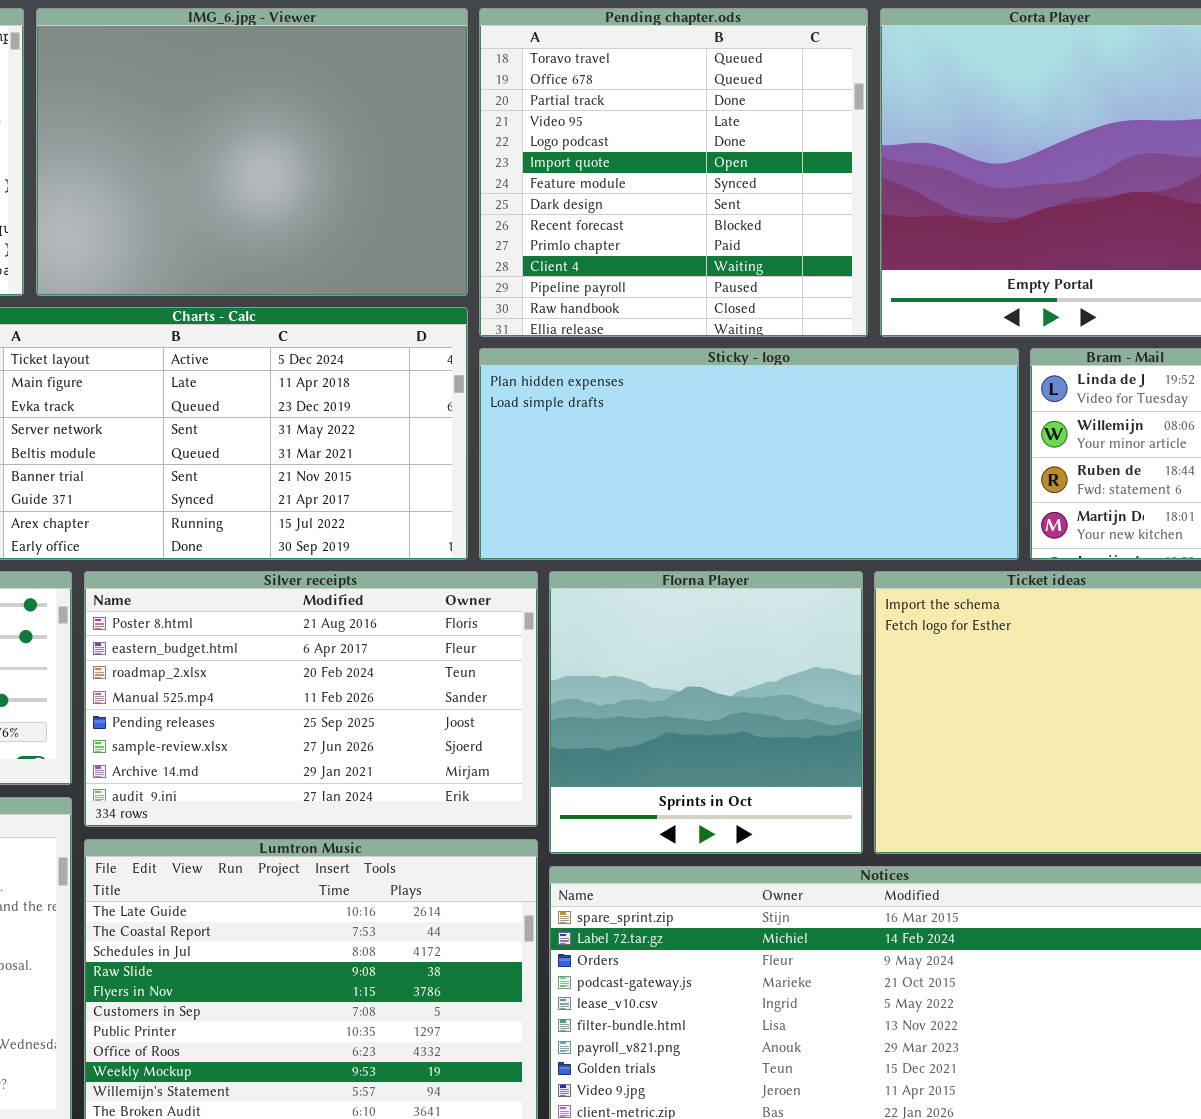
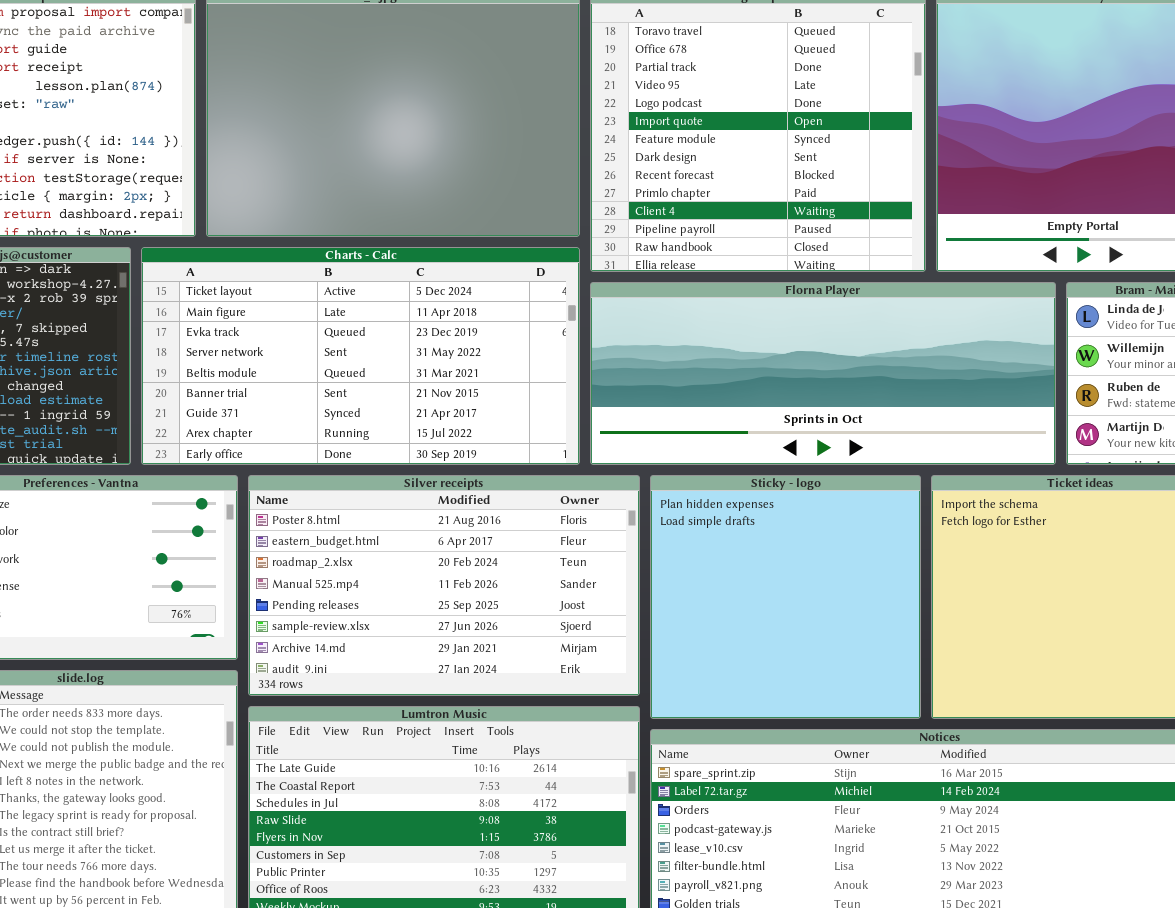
Sticky - logo: [479,348,1019,560] -> [650,475,921,719], moved, resized
Florna Player: [549,571,863,854] -> [590,282,1056,465], moved, resized

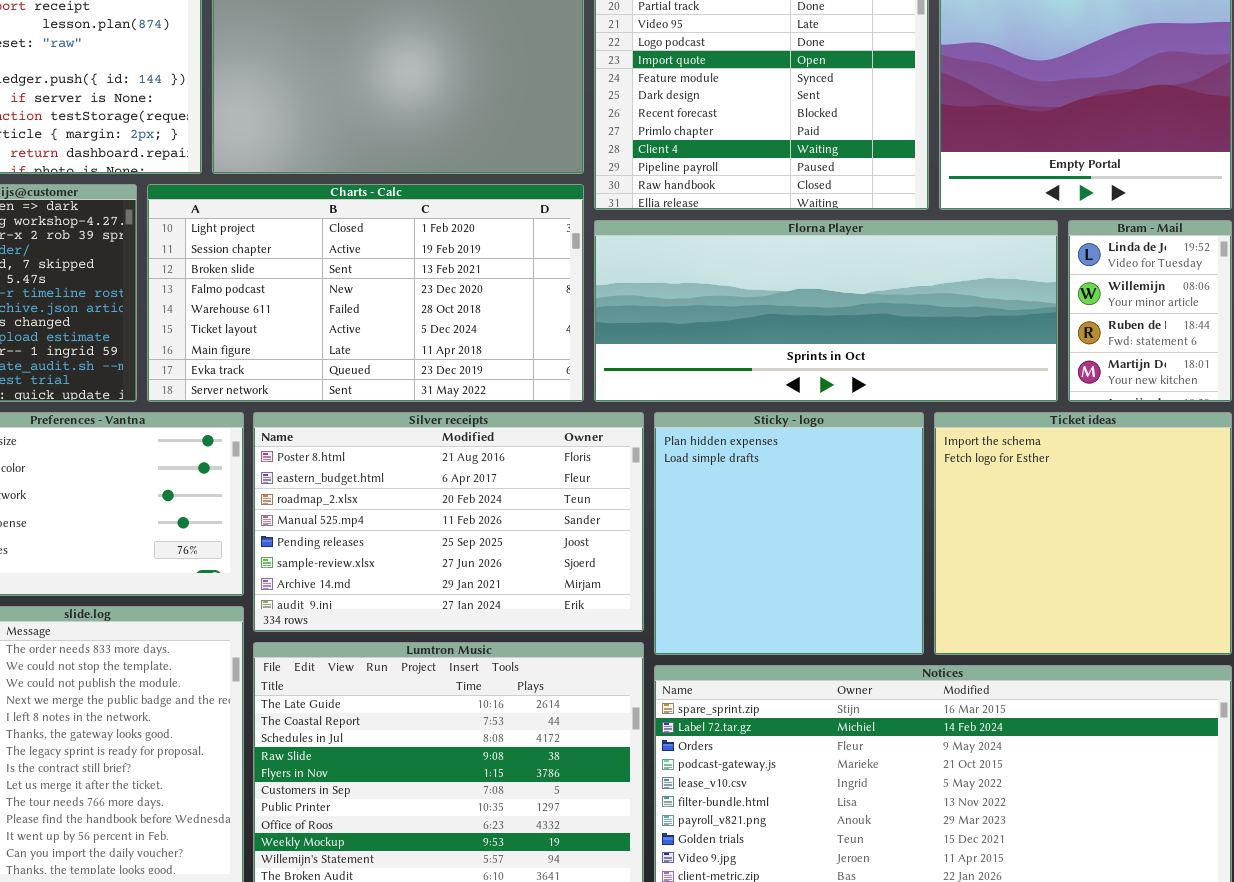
Charts - Calc: [141,247,580,465] -> [147,184,584,402], scrolled up 5 rows

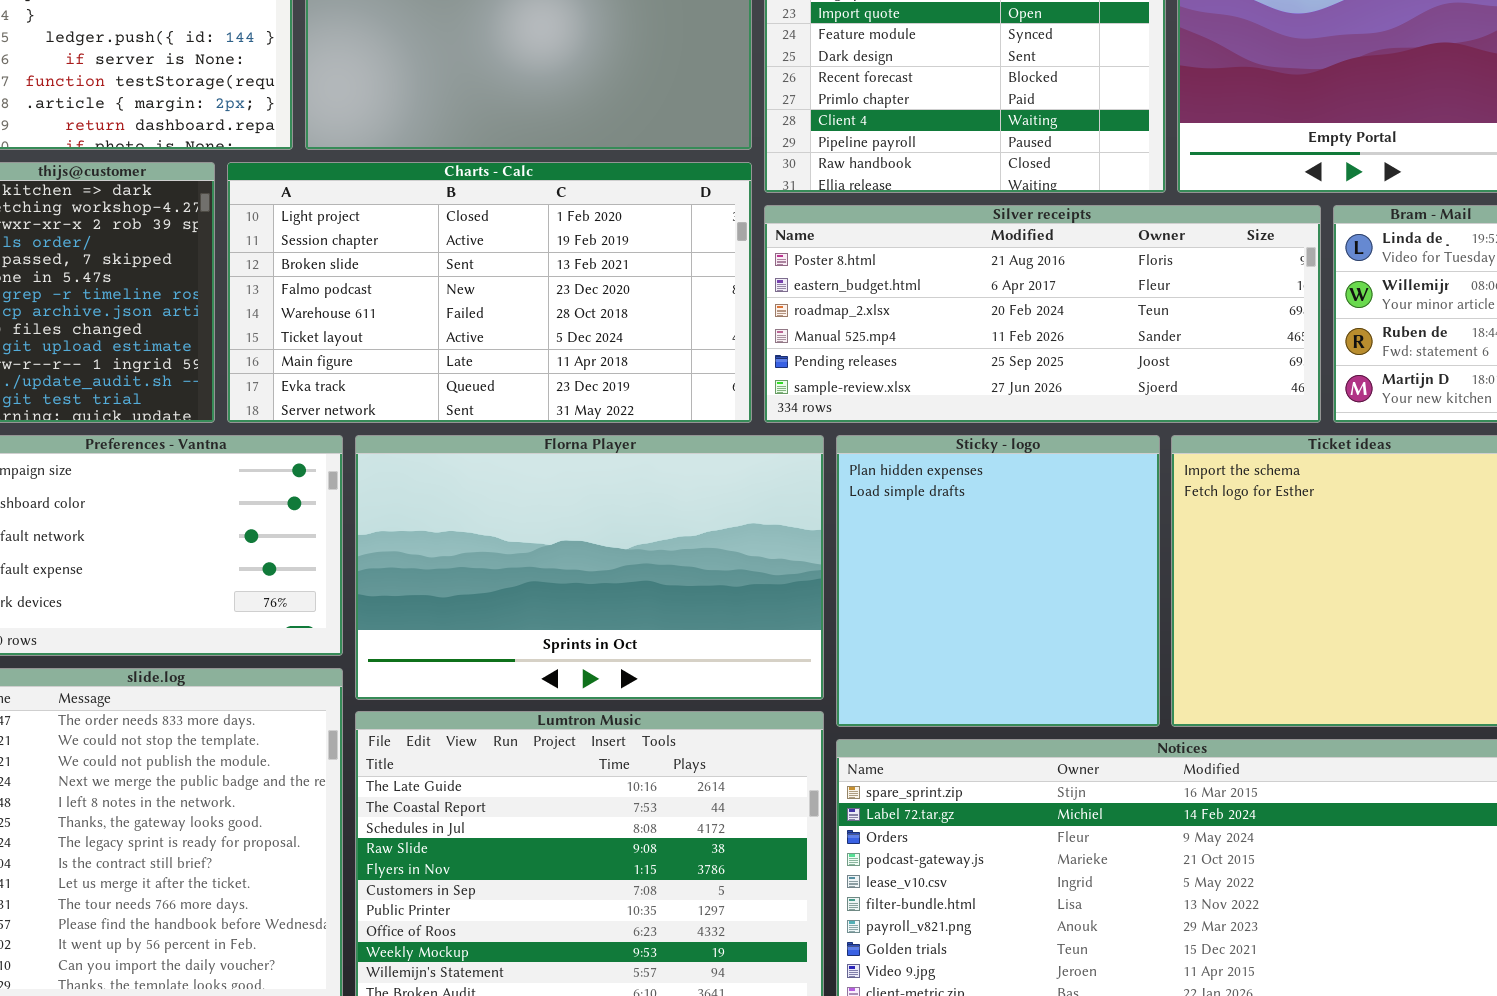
Florna Player: [594,220,1058,402] -> [355,435,824,700], moved, resized
Silver receipts: [253,412,644,632] -> [764,205,1321,423], moved, resized

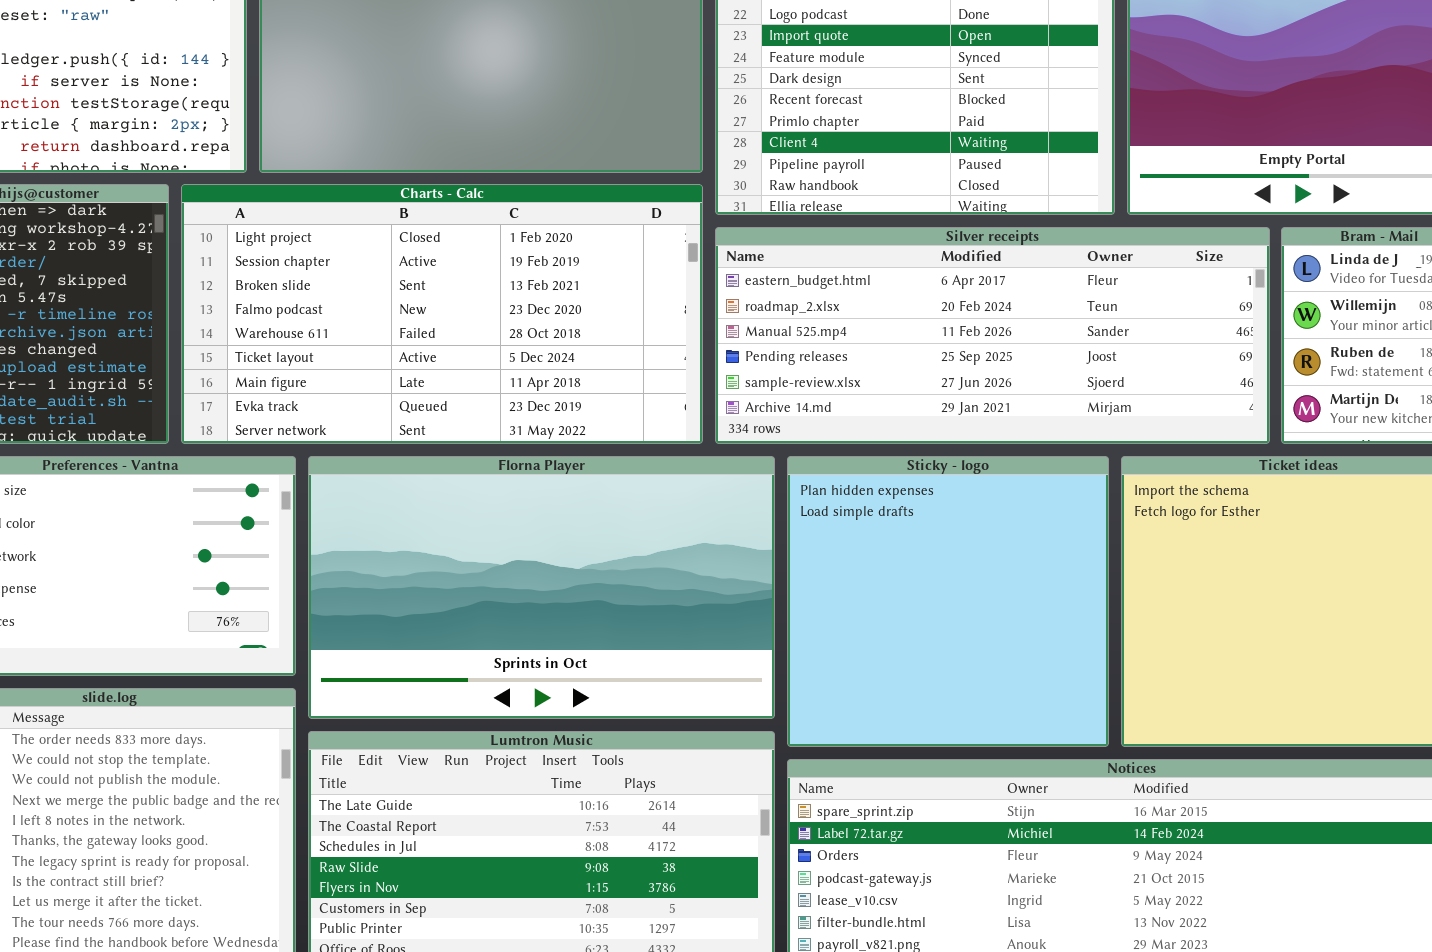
Silver receipts: [764,205,1321,423] -> [715,227,1270,444], scrolled down 1 row

